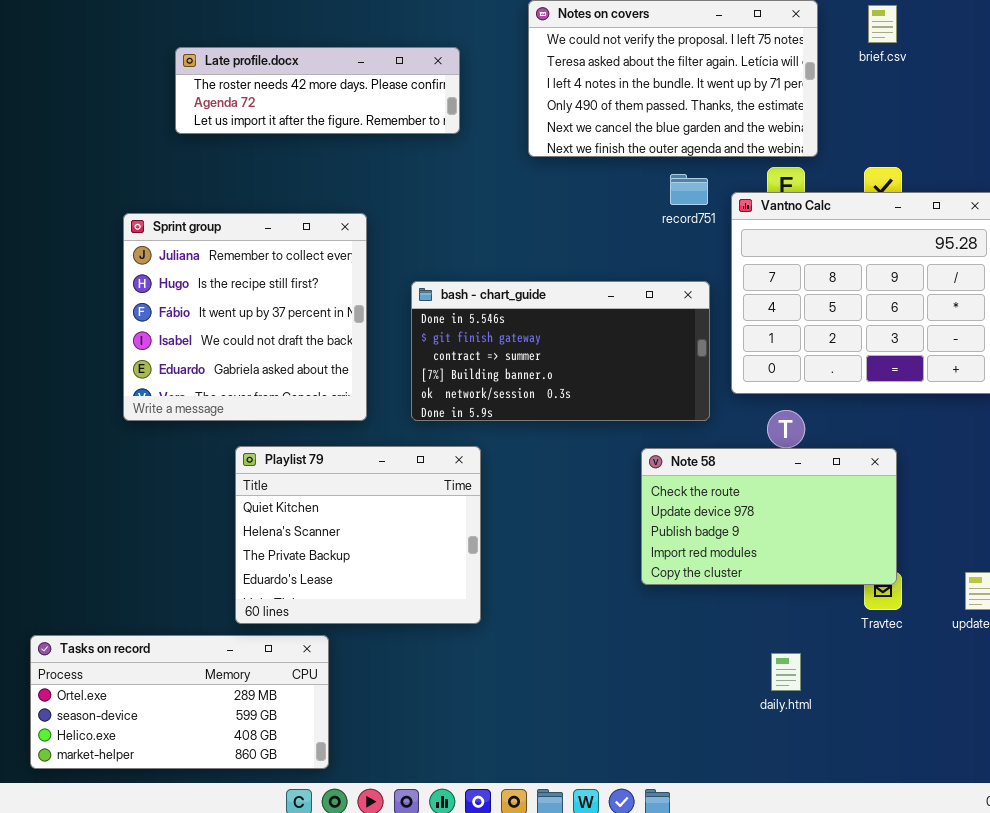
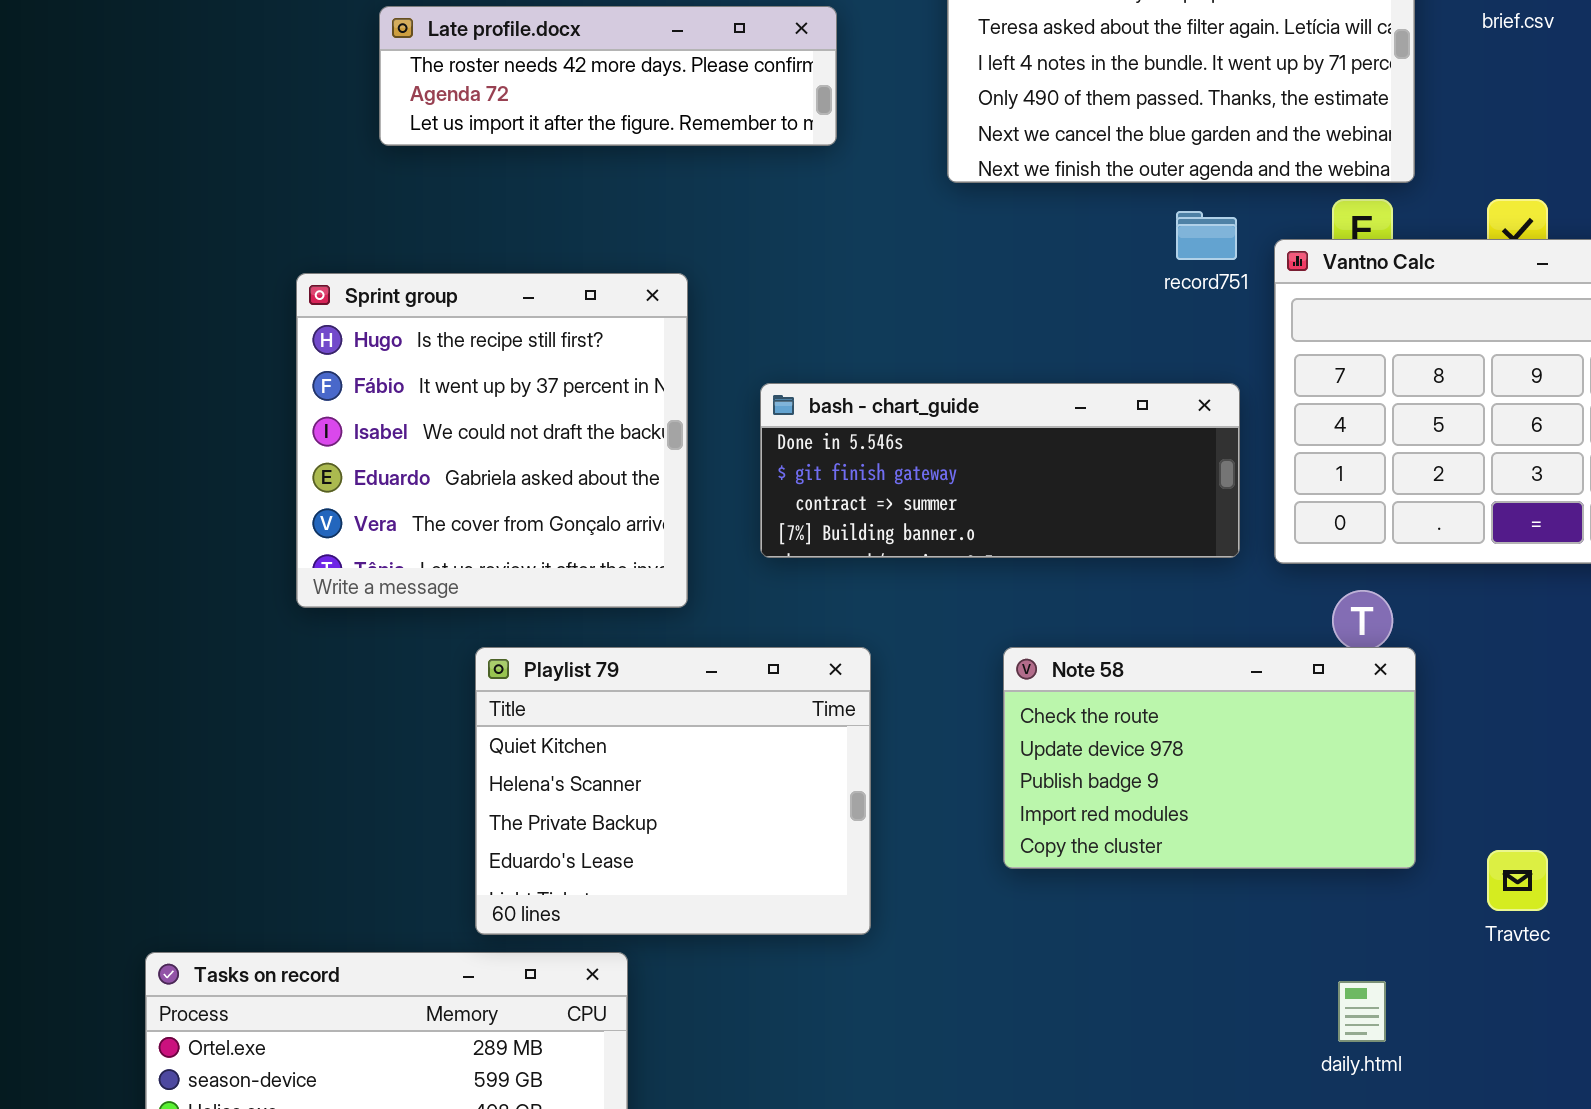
Sprint group: [123,213,367,421] -> [296,273,688,608], scrolled down 1 row
bash - chart_guide: [411,281,710,421] -> [760,383,1240,558], resized
Note 58: [641,448,897,585] -> [1003,647,1416,869], moved

